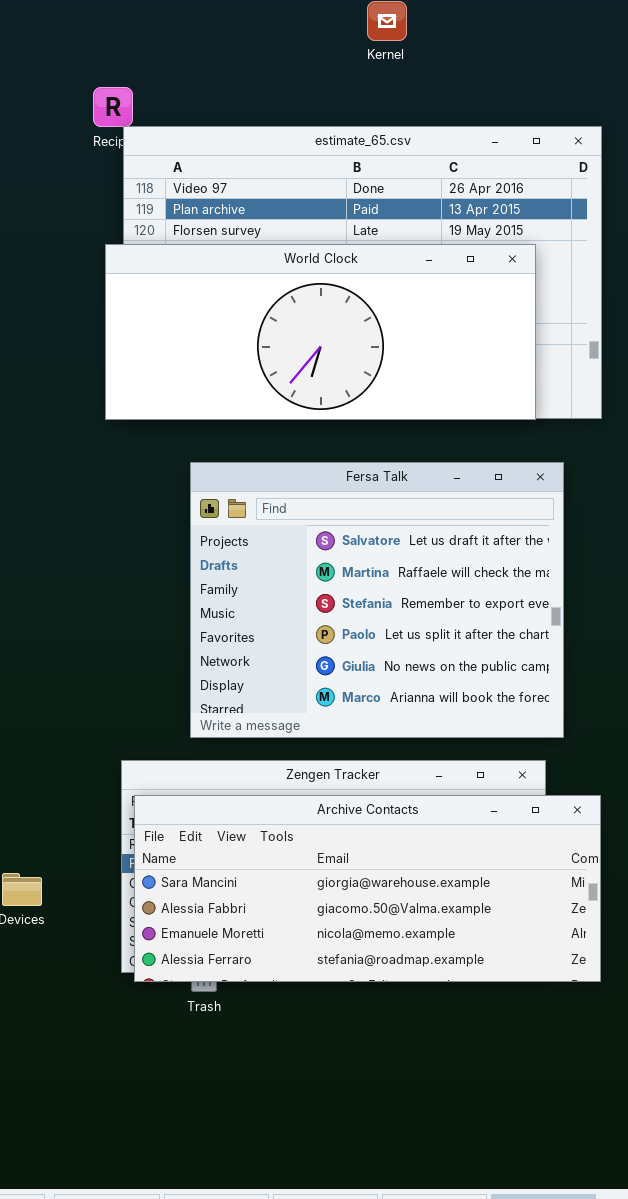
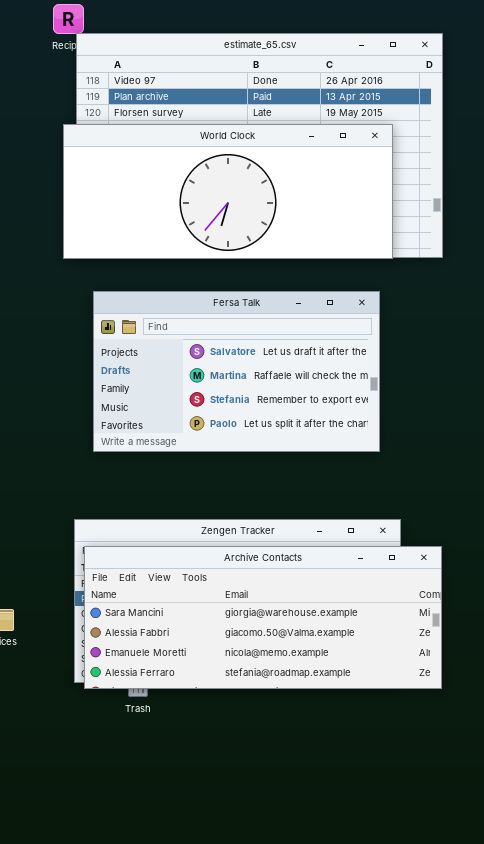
Fersa Talk: [190,462,564,738] -> [93,291,380,452], moved, resized

